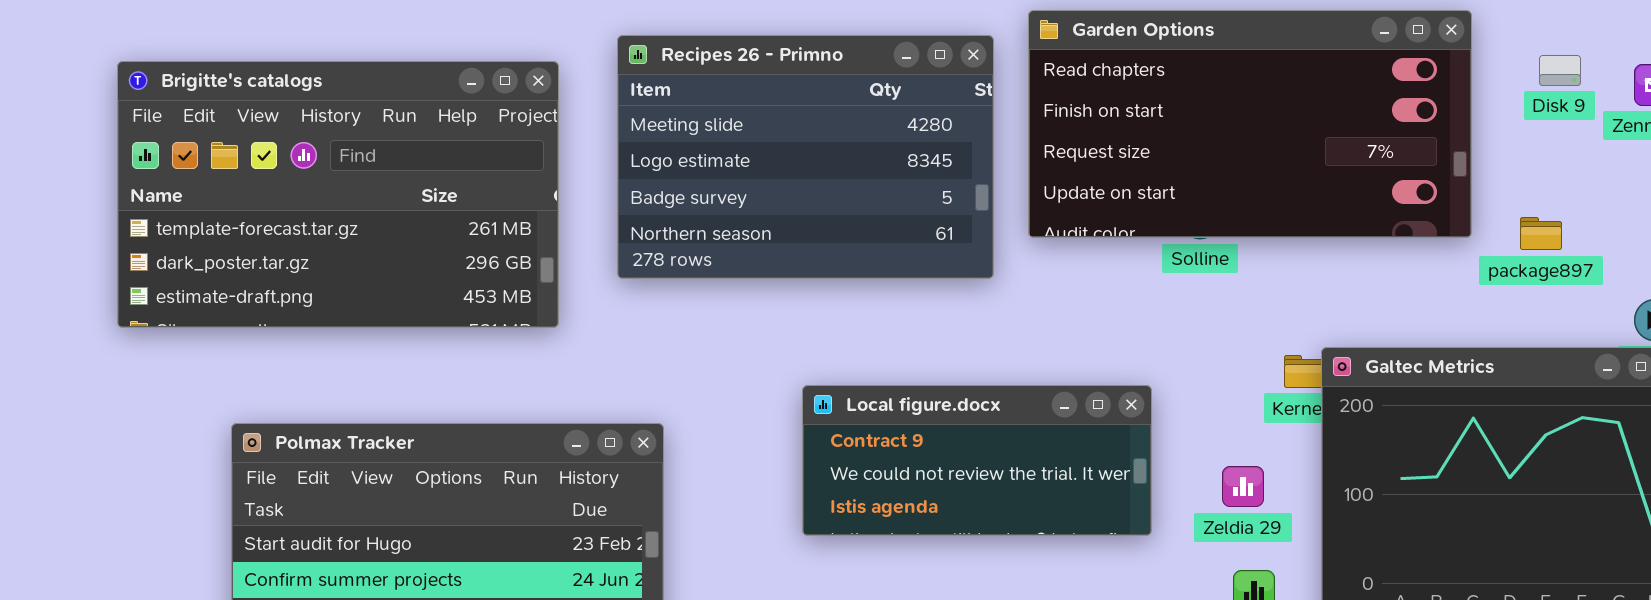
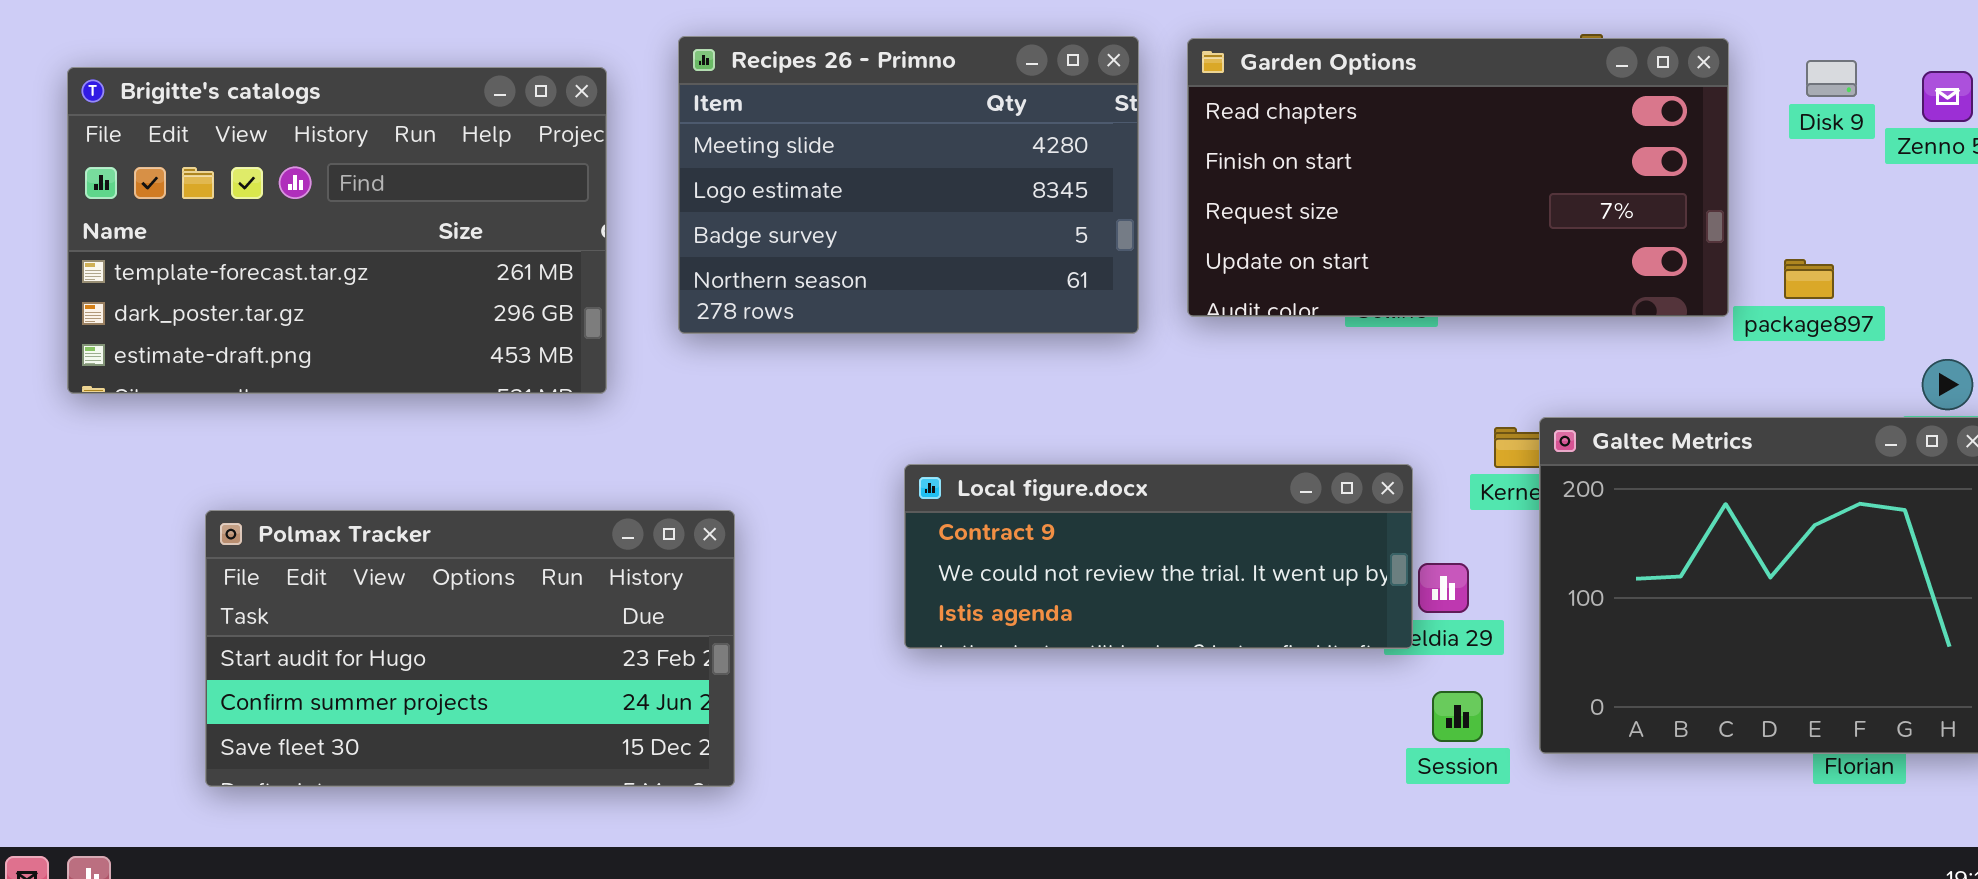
Garden Options: [1028,10,1472,238] -> [1187,38,1729,317], moved
Local figure.docx: [802,385,1152,536] -> [904,464,1413,649], resized

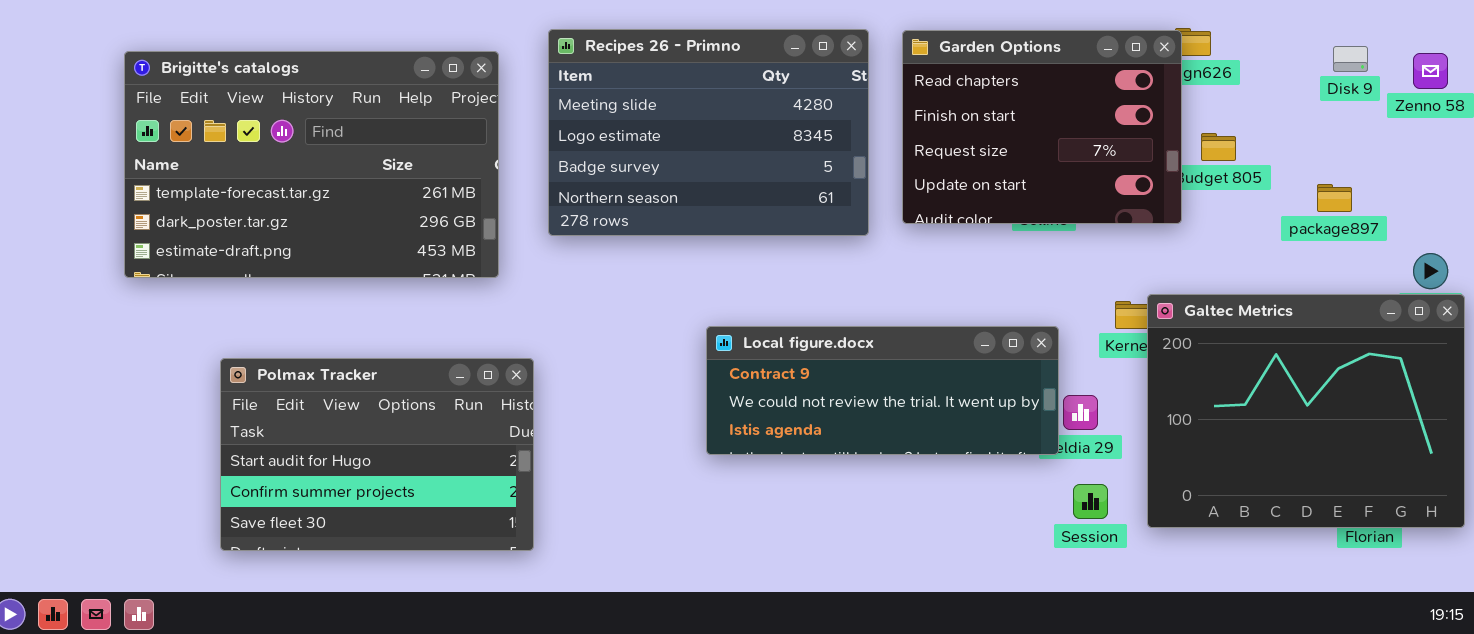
Garden Options: [1187,38,1729,317] -> [902,30,1182,224], resized
Polmax Tracker: [205,510,735,787] -> [220,358,534,551], resized

